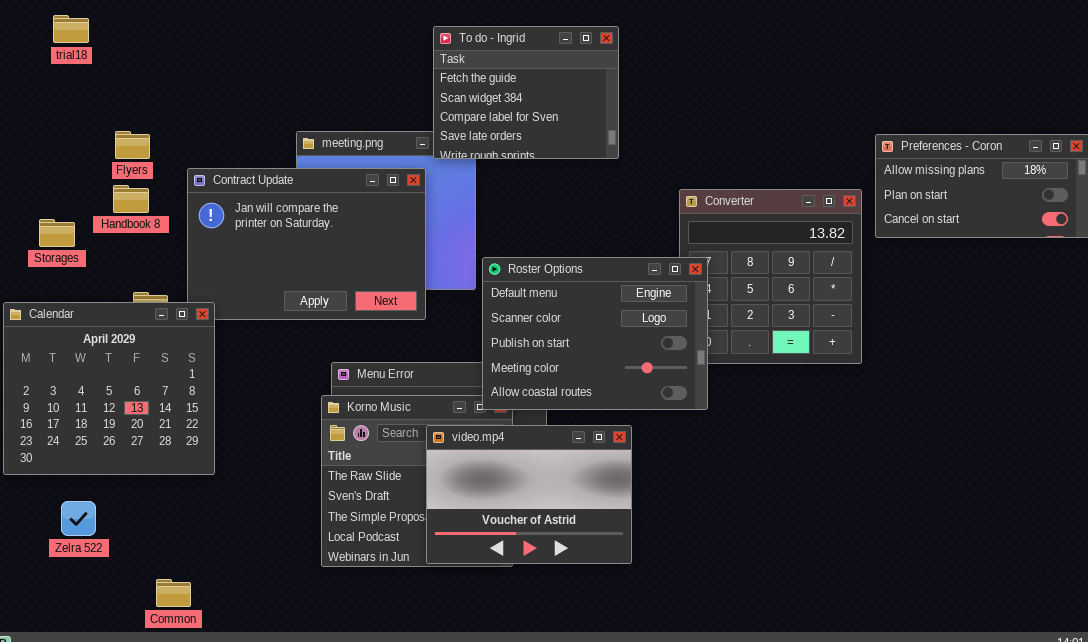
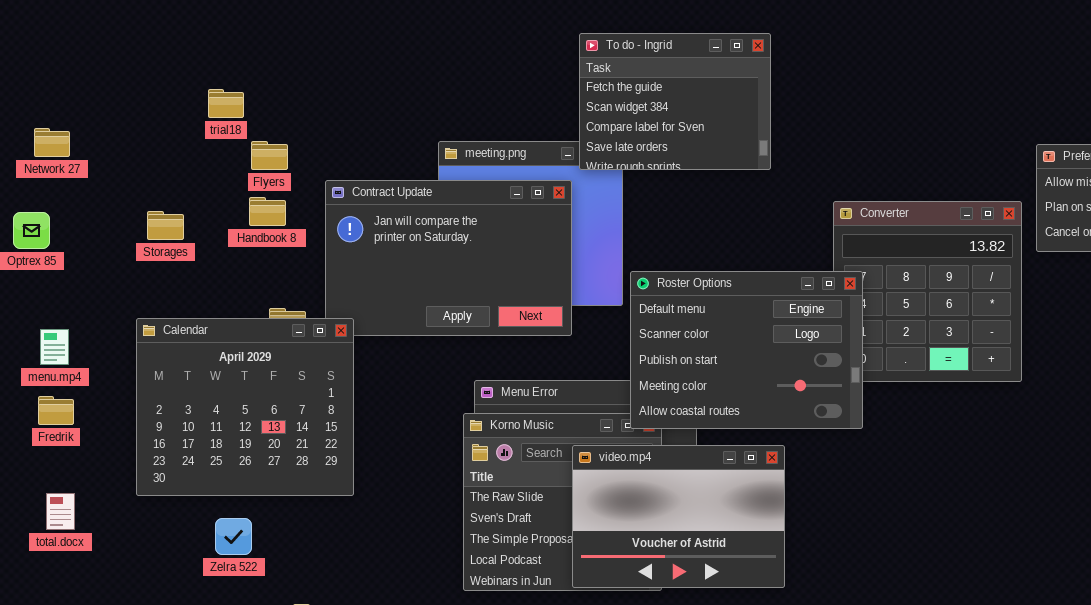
trial18: [53,15,89,43] -> [208,89,244,118], moved
Storages: [39,219,75,247] -> [147,211,184,240], moved
Zelra 522: [61,501,96,536] -> [215,518,252,555], moved

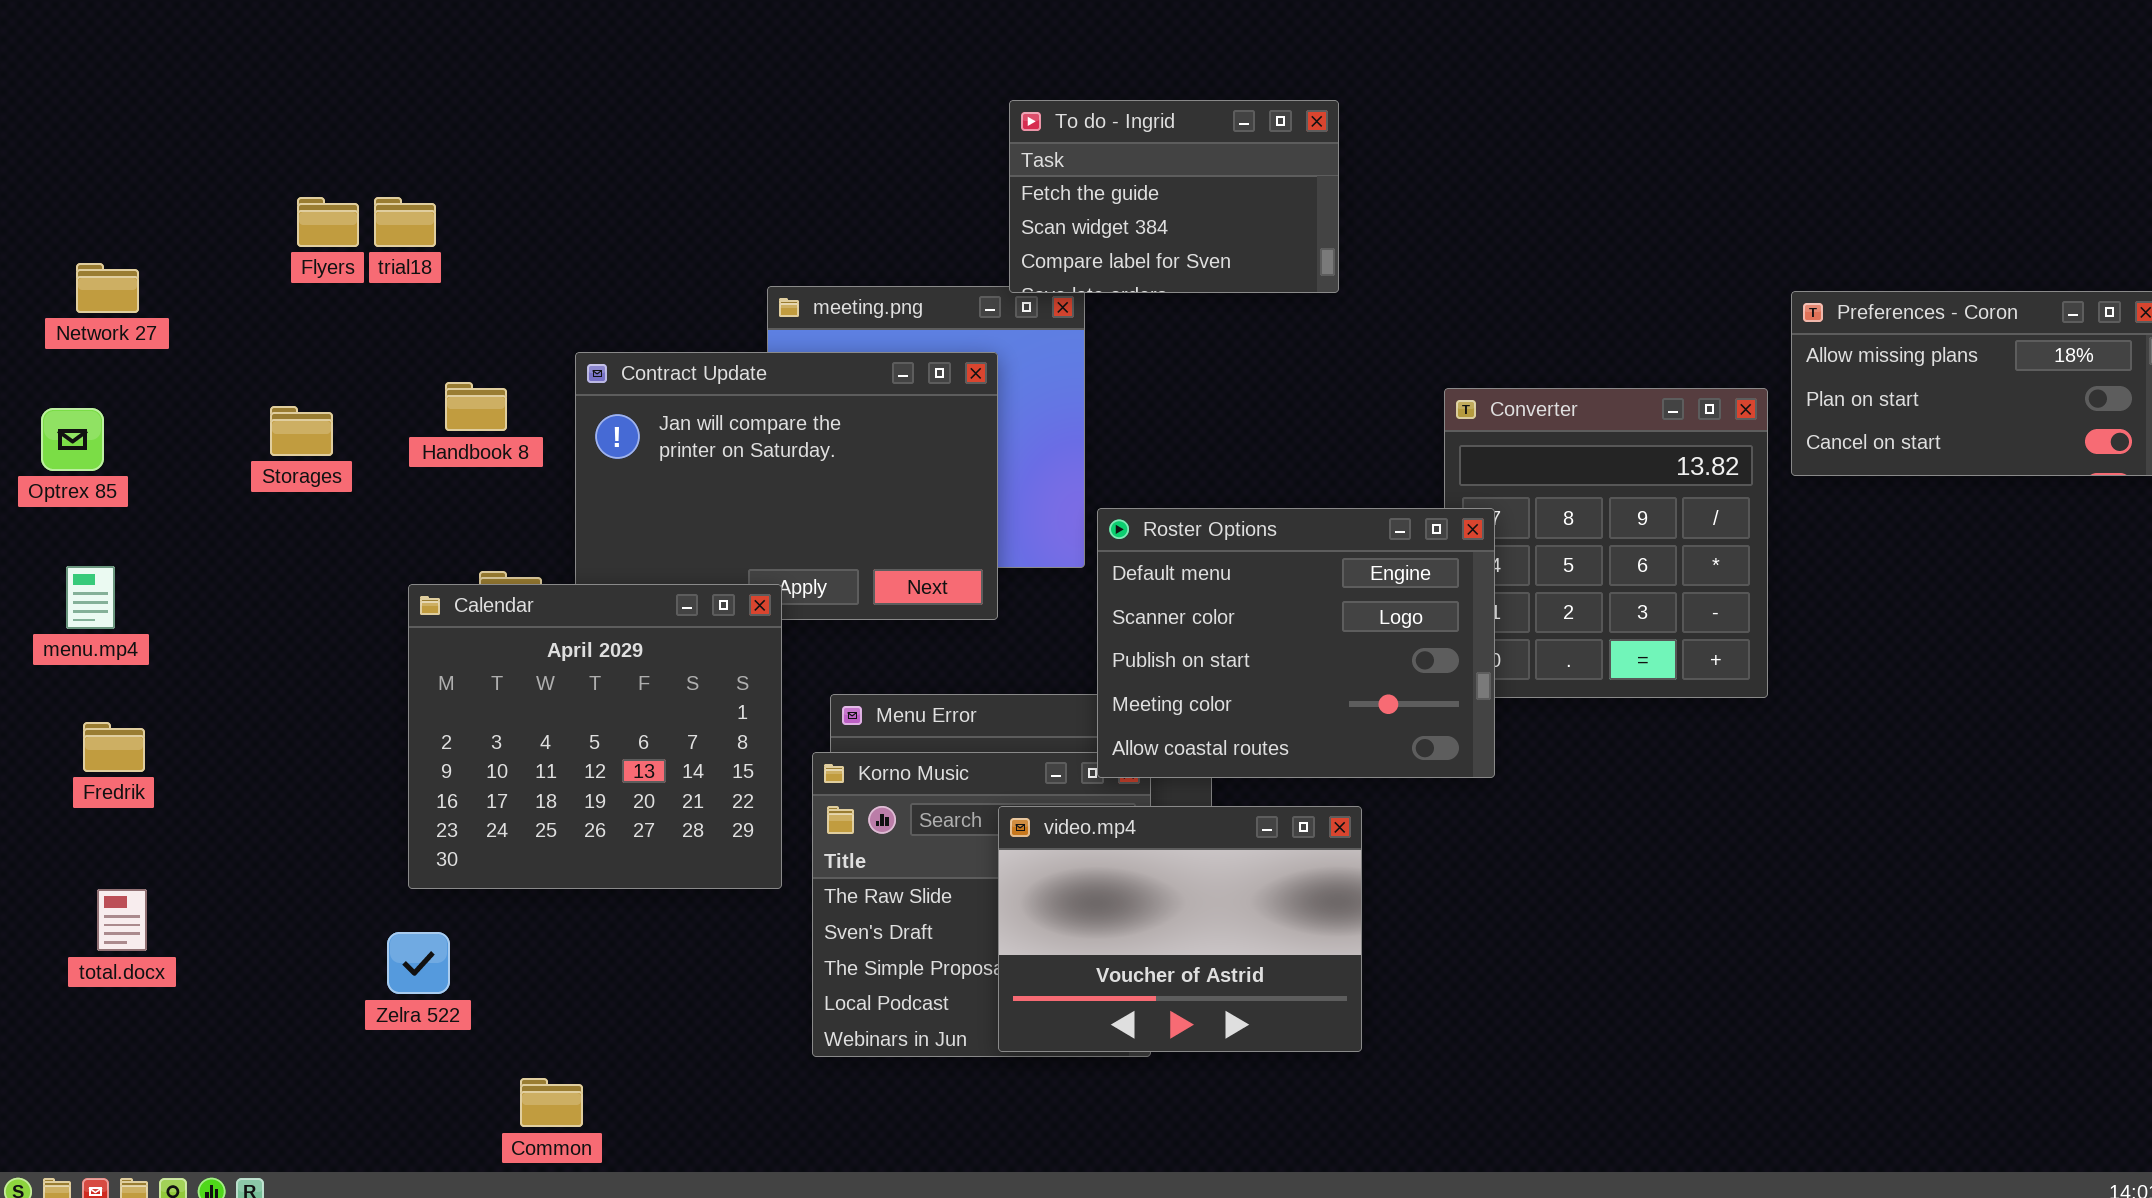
To do - Ingrid: [579,33,771,170] -> [1009,100,1339,293], resized
Flyers: [251,141,288,170] -> [297,197,359,247], moved
Calendar: [136,318,354,496] -> [408,584,782,889], moved
menu.mp4: [40,329,69,365] -> [66,566,115,629], moved

